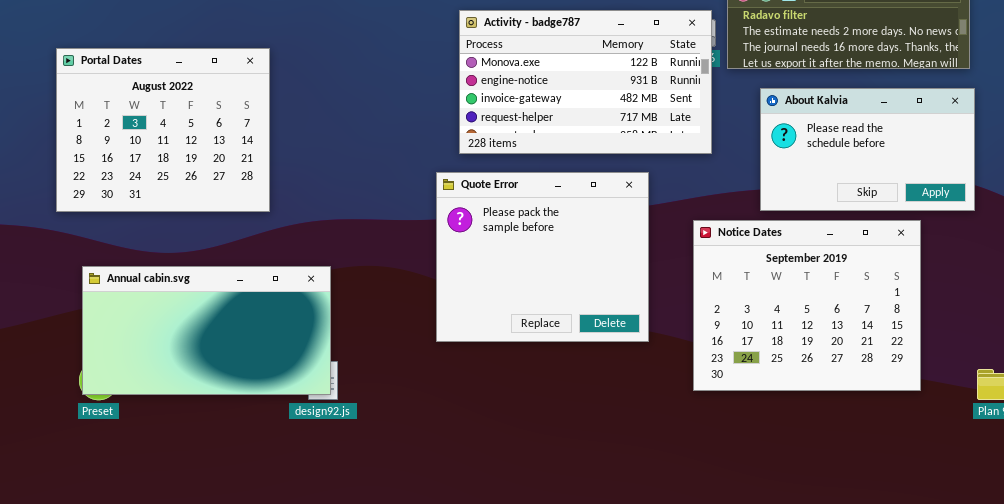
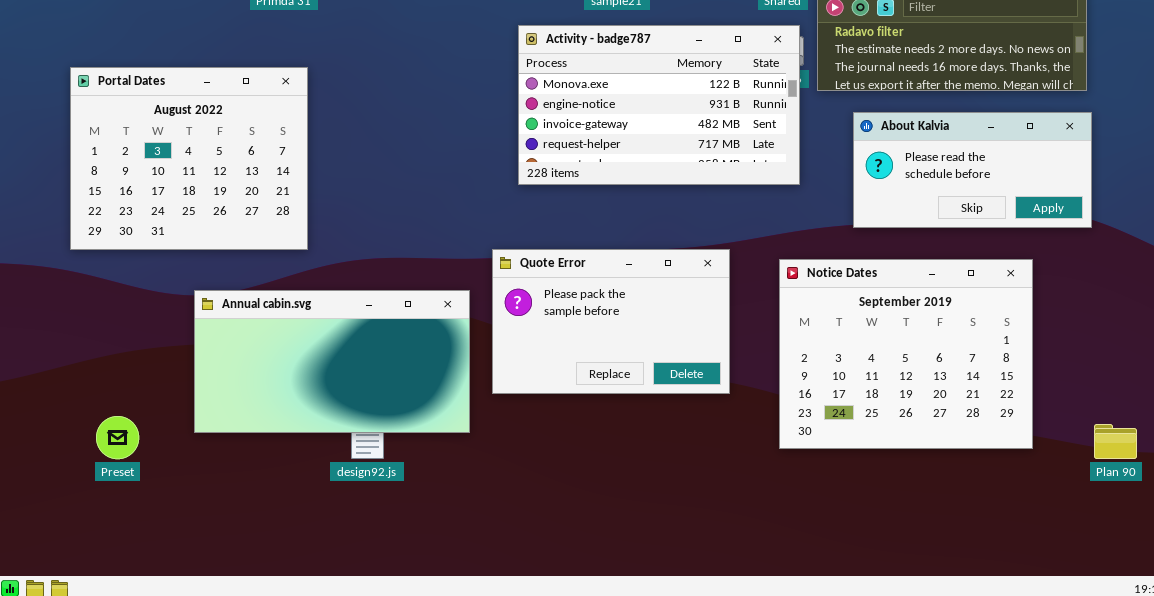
About Kalvia: [760,88,975,211] -> [853,112,1092,228], resized
Quote Error: [436,172,649,342] -> [492,249,730,394], resized
Annual cabin.svg: [82,266,331,395] -> [194,290,470,433], moved

